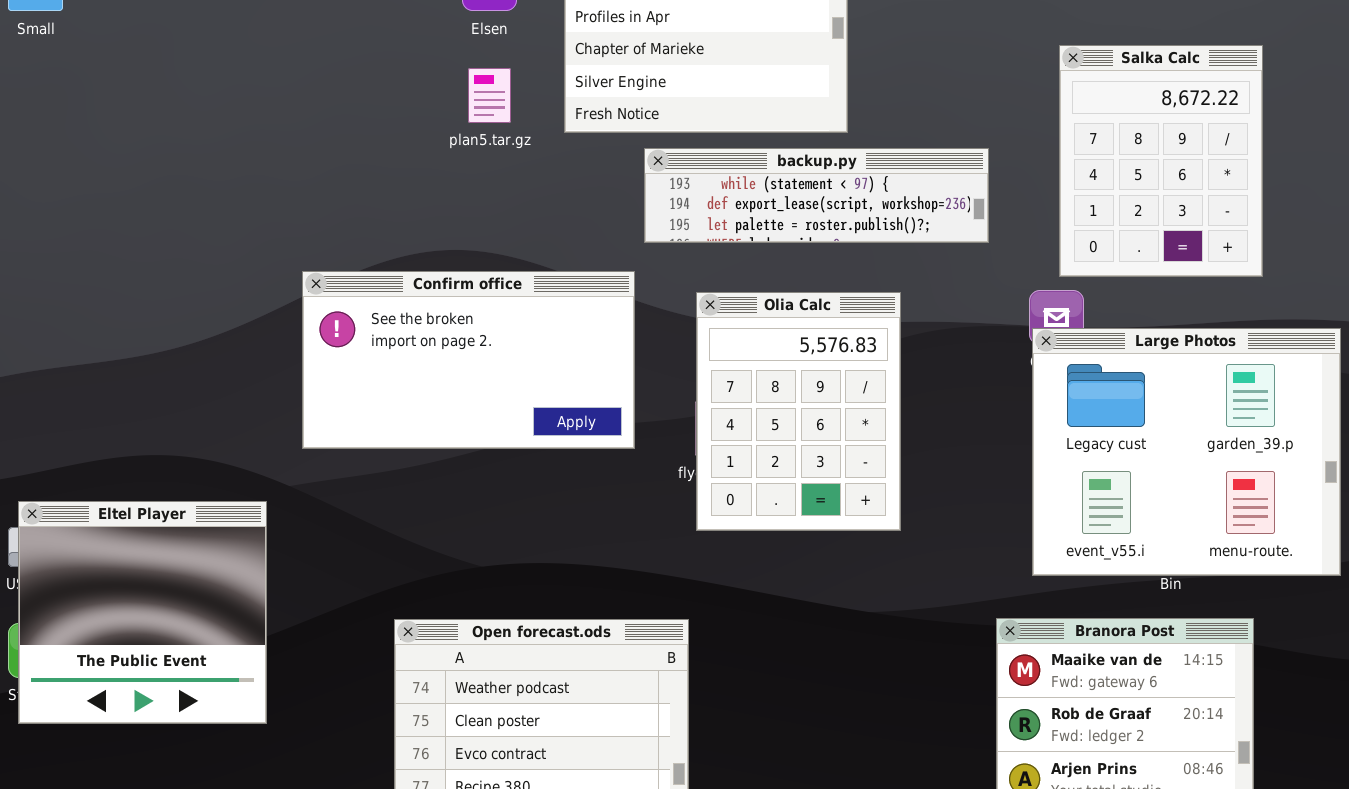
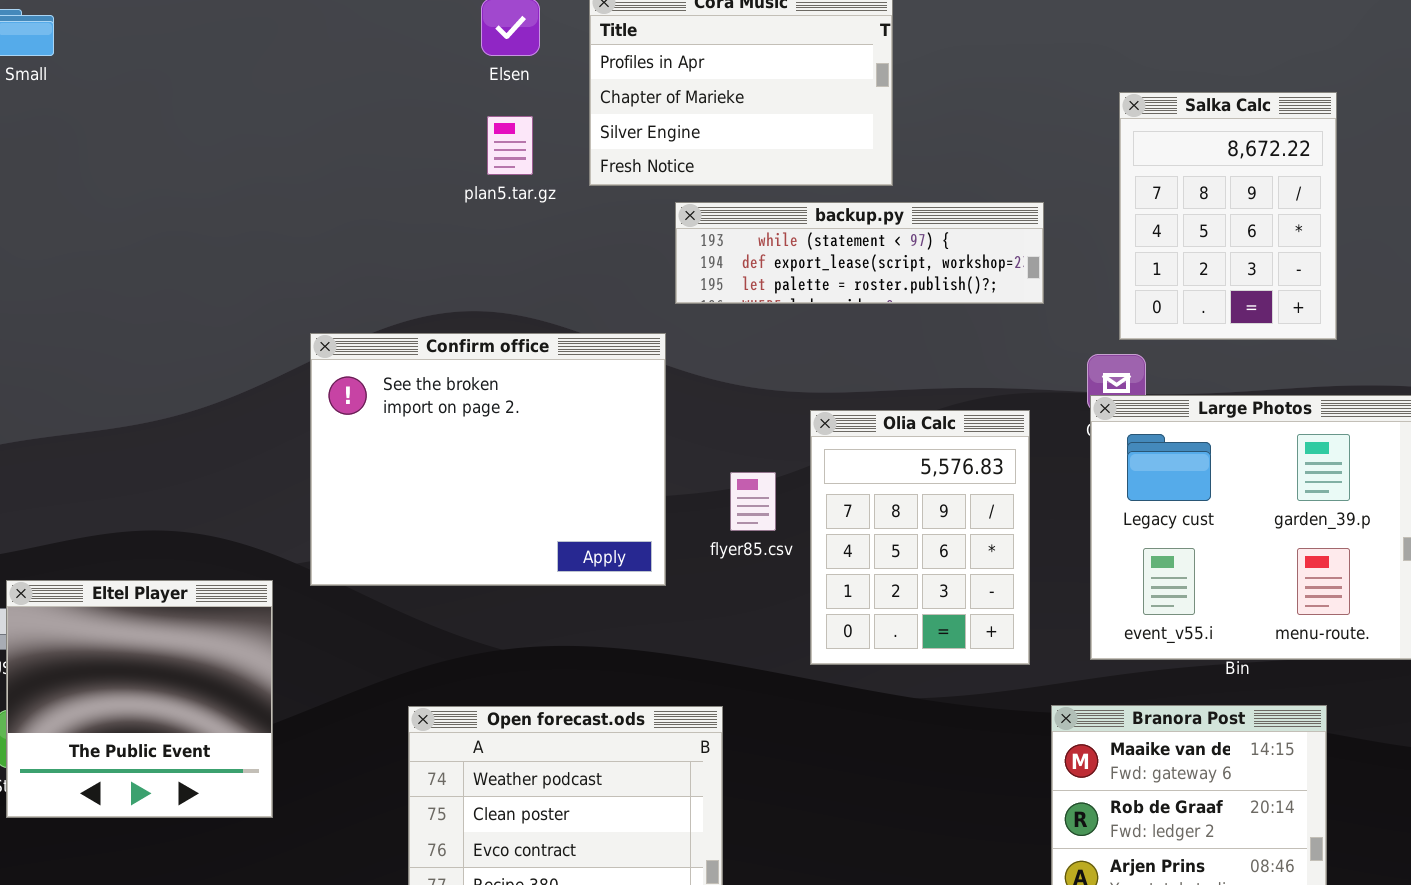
Confirm office: [302,271,635,449] -> [310,333,666,586], resized
Olia Calc: [696,292,901,531] -> [810,410,1030,665], moved

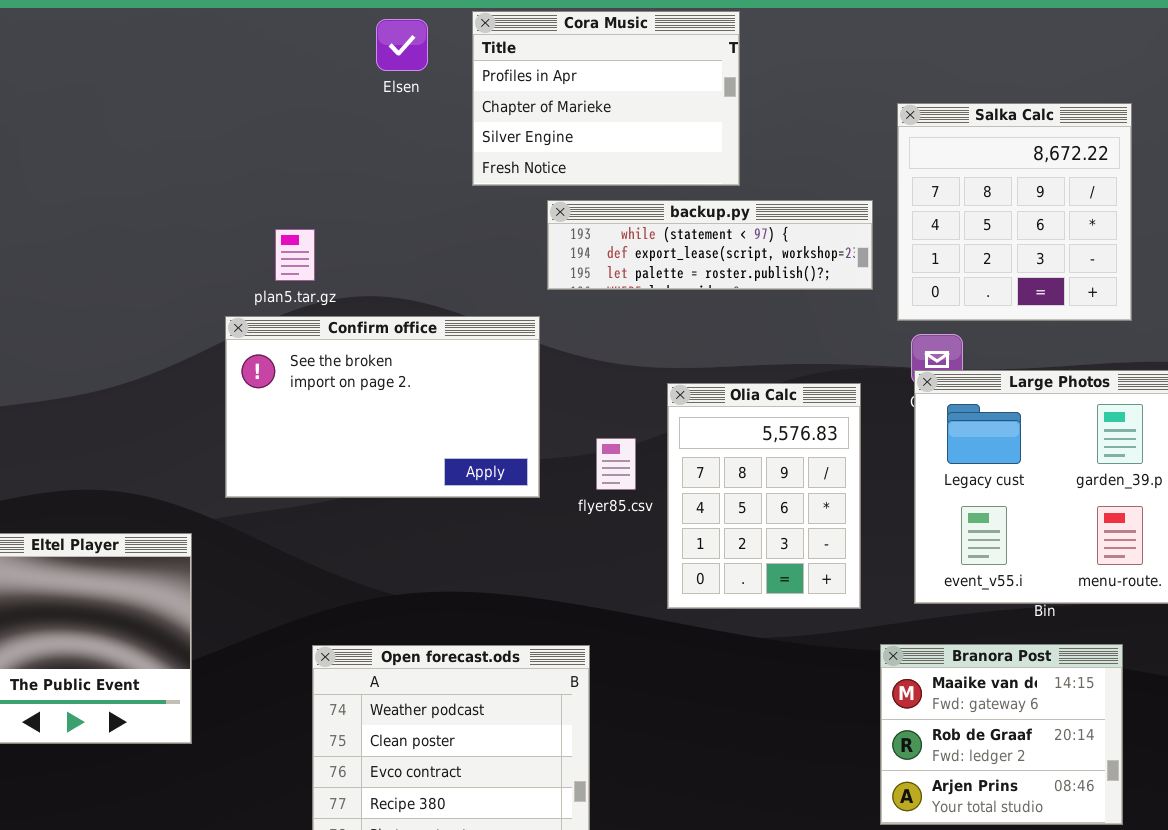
Salka Calc: [1119,92,1337,340] -> [897,103,1132,321], resized
plan5.tar.gz: [487,116,533,175] -> [275,229,315,281], moved
Confirm office: [310,333,666,586] -> [225,316,540,498], resized

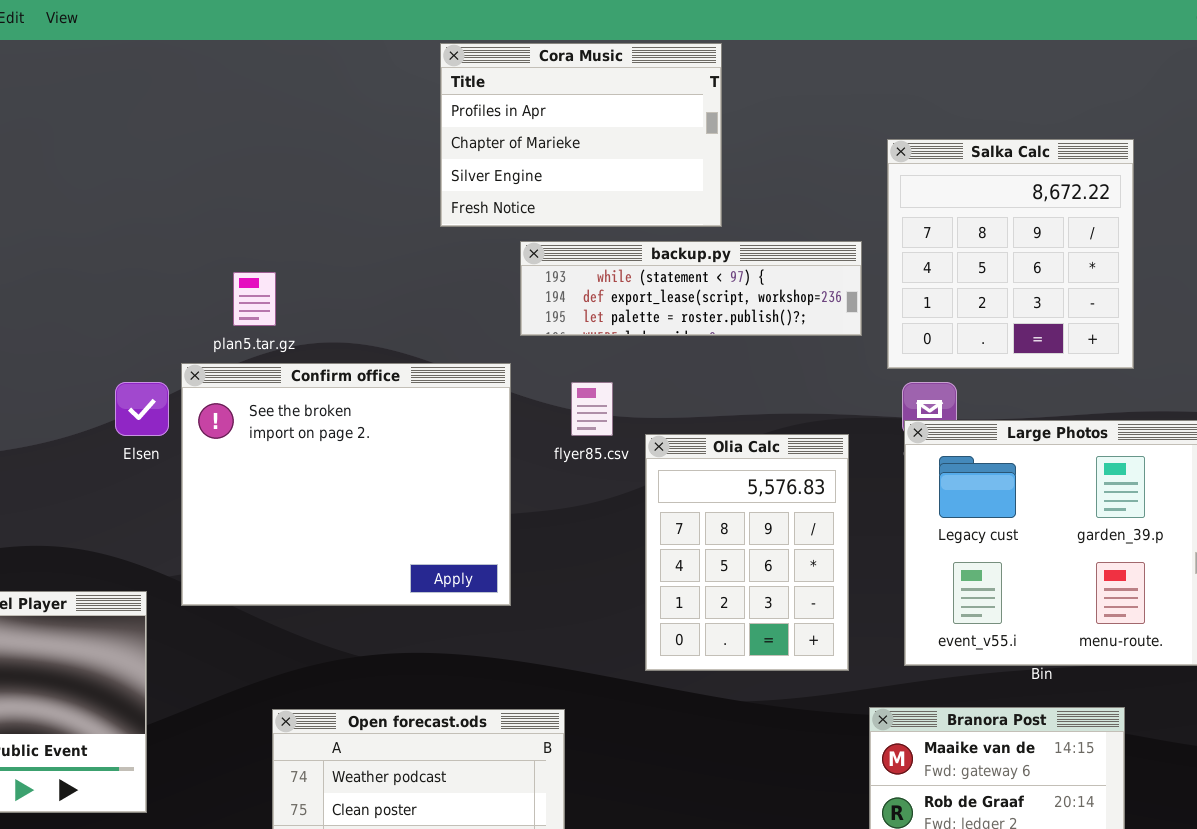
Elsen: [376,19,428,71] -> [115,382,169,436], moved
Confirm office: [225,316,540,498] -> [181,363,511,606], resized
flyer85.csv: [596,438,636,490] -> [571,382,613,436], moved

